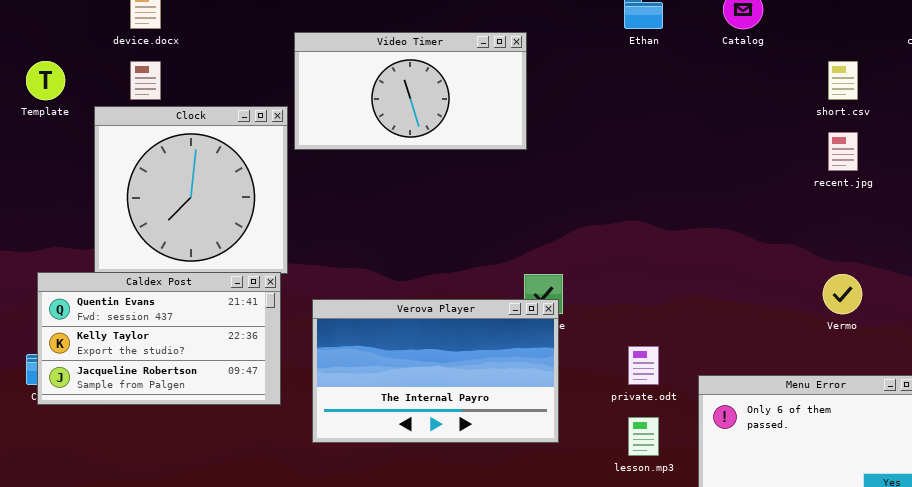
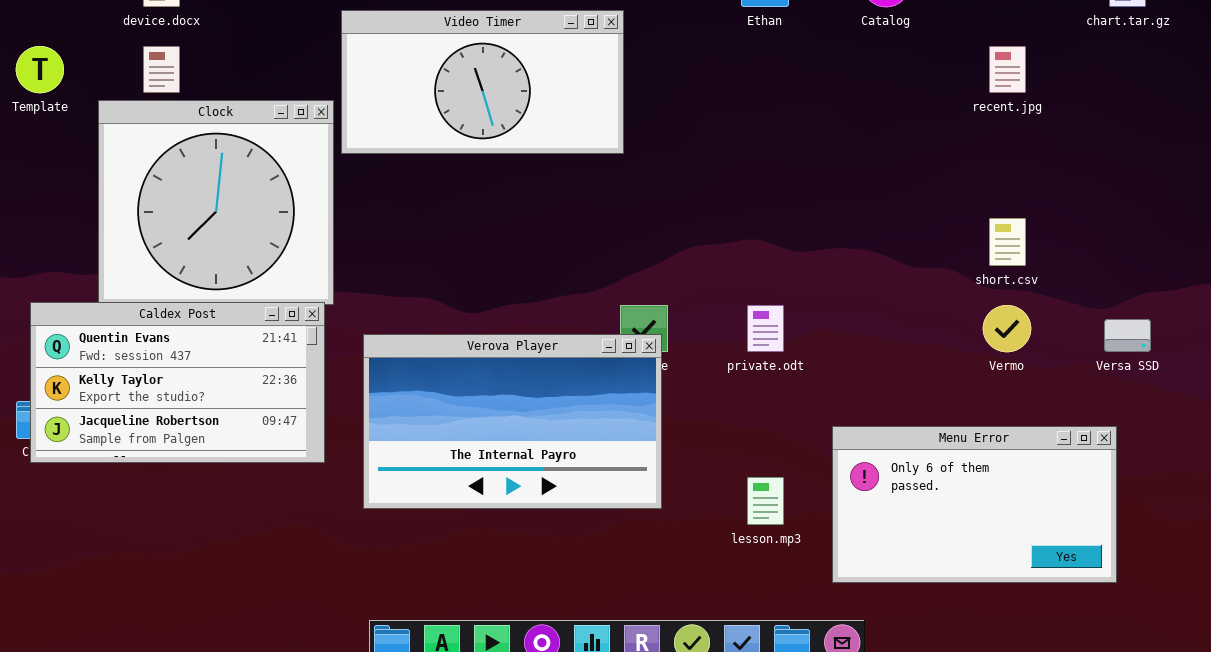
short.csv: [828,61,858,100] -> [989,218,1026,266], moved
recent.jpg: [828,132,858,171] -> [989,46,1026,93], moved
private.odt: [628,346,659,385] -> [747,305,784,352], moved

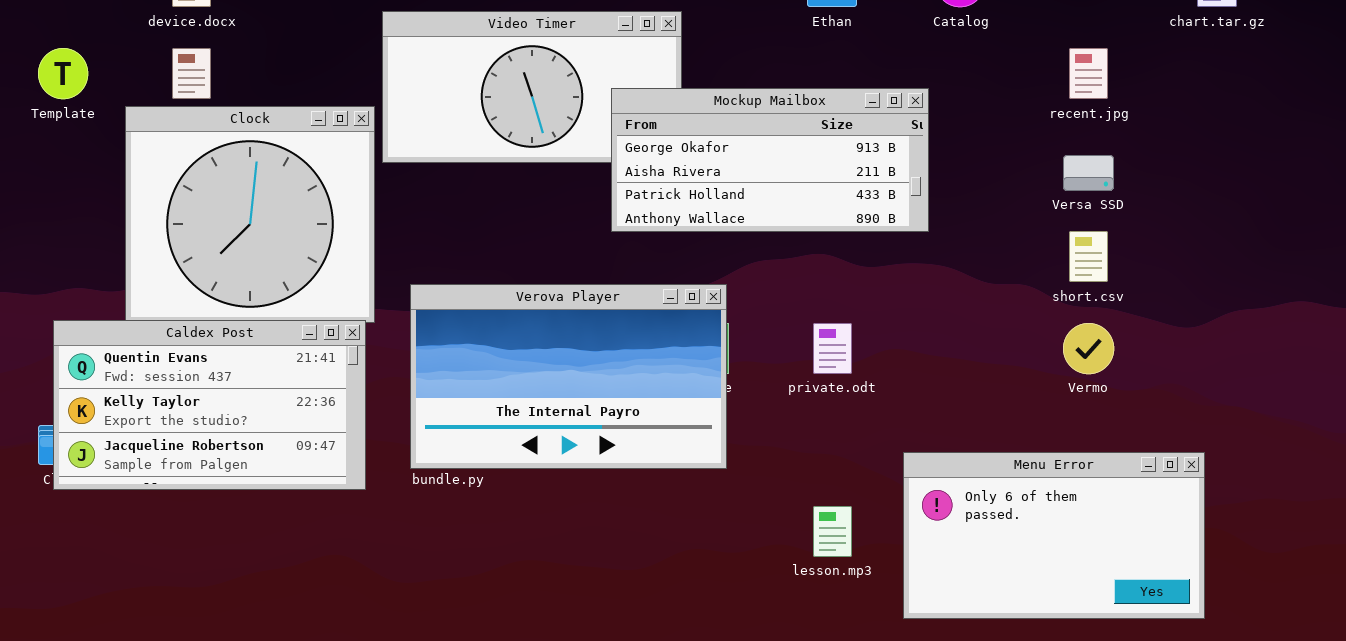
Mockup Mailbox: none -> [611,88,929,232], opened
Versa SSD: [1104,319,1151,352] -> [1063,155,1114,191], moved
Verova Player: [363,334,662,509] -> [410,284,727,469], moved

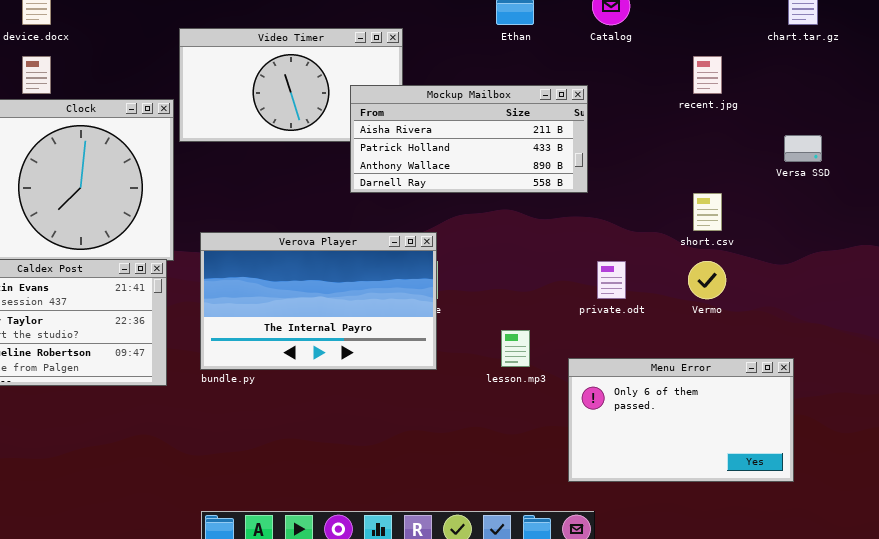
Mockup Mailbox: [611,88,929,232] -> [350,85,588,193], scrolled down 1 row
Versa SSD: [1063,155,1114,191] -> [784,135,822,162], moved
private.odt: [813,323,852,374] -> [597,261,626,299], moved
lesson.mp3: [813,506,852,557] -> [501,330,530,367], moved

